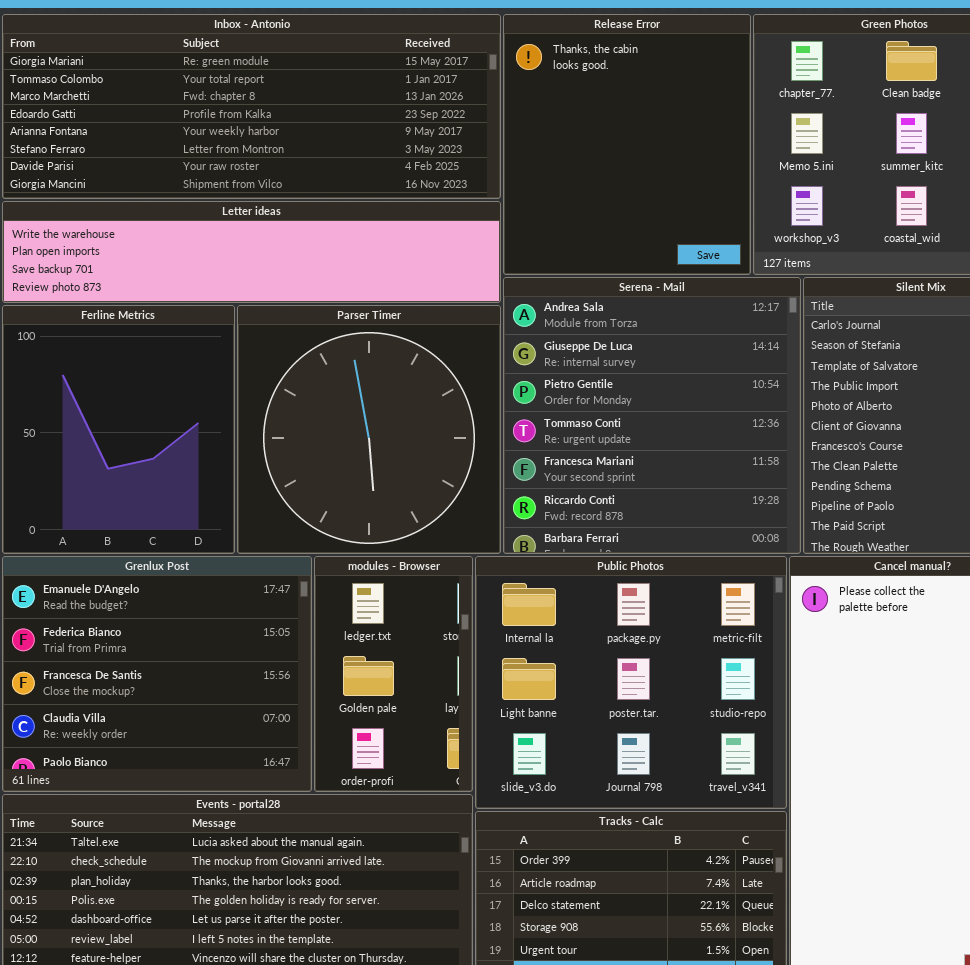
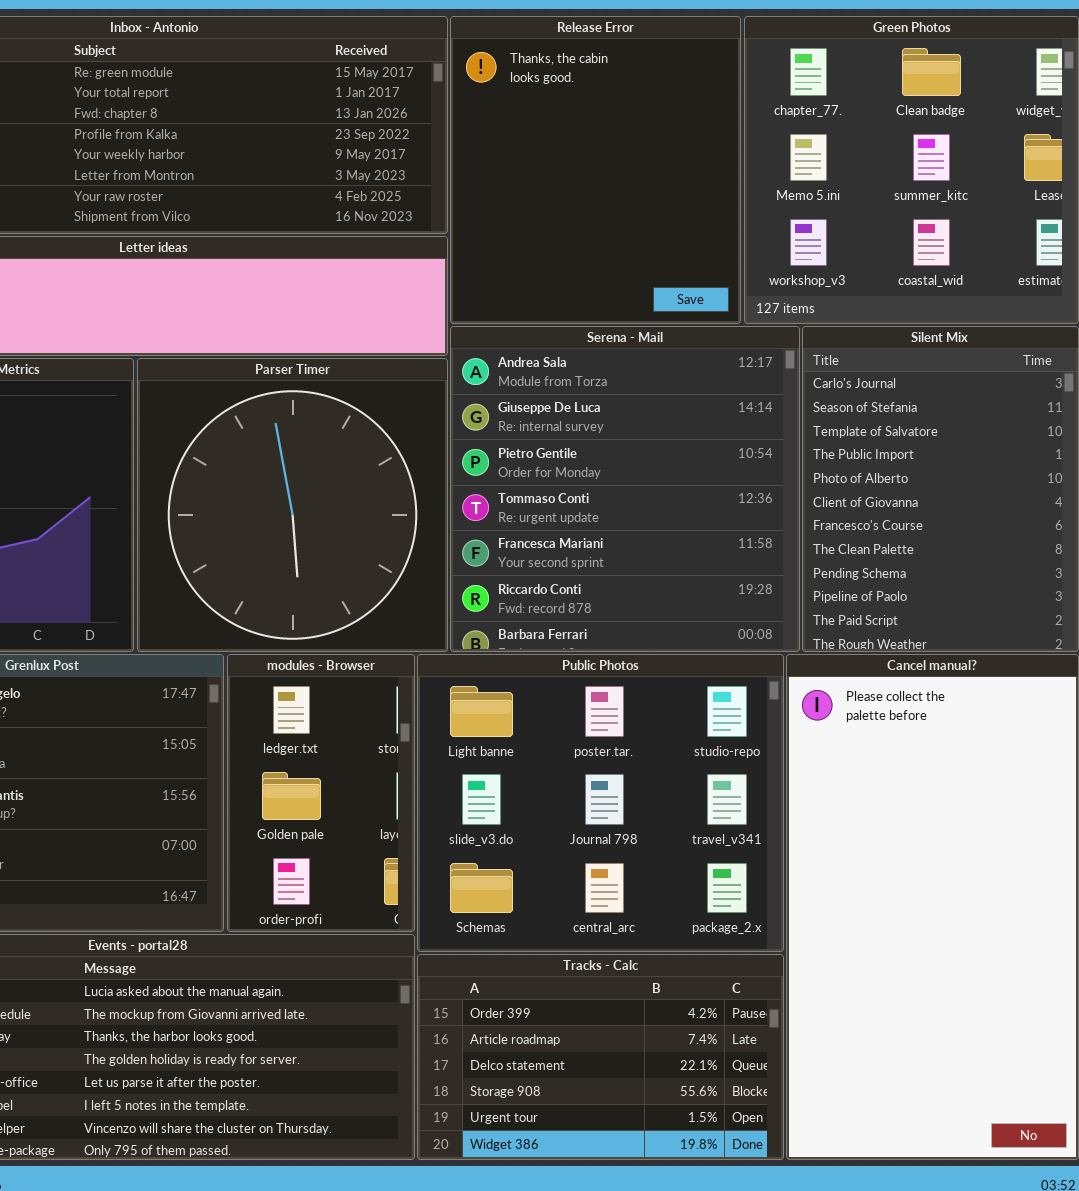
Public Photos: [475,556,787,809] -> [417,654,784,952], scrolled down 1 row

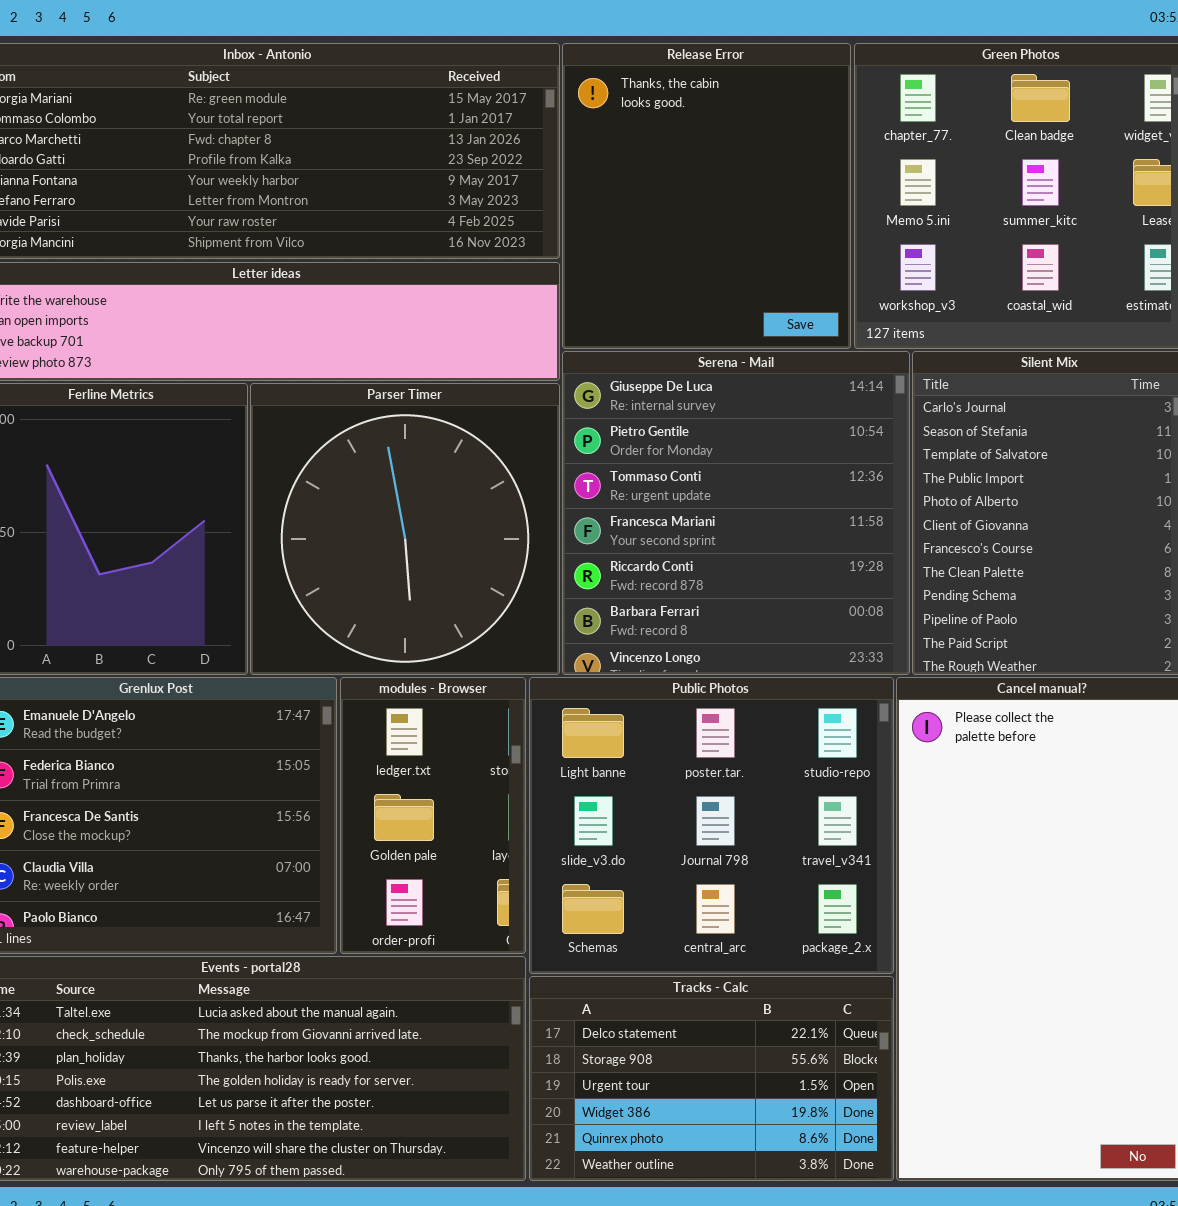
Serena - Mail: [450,326,800,652] -> [562,351,910,675], scrolled down 1 row
Tracks - Calc: [417,954,784,1160] -> [529,976,894,1181], scrolled down 2 rows

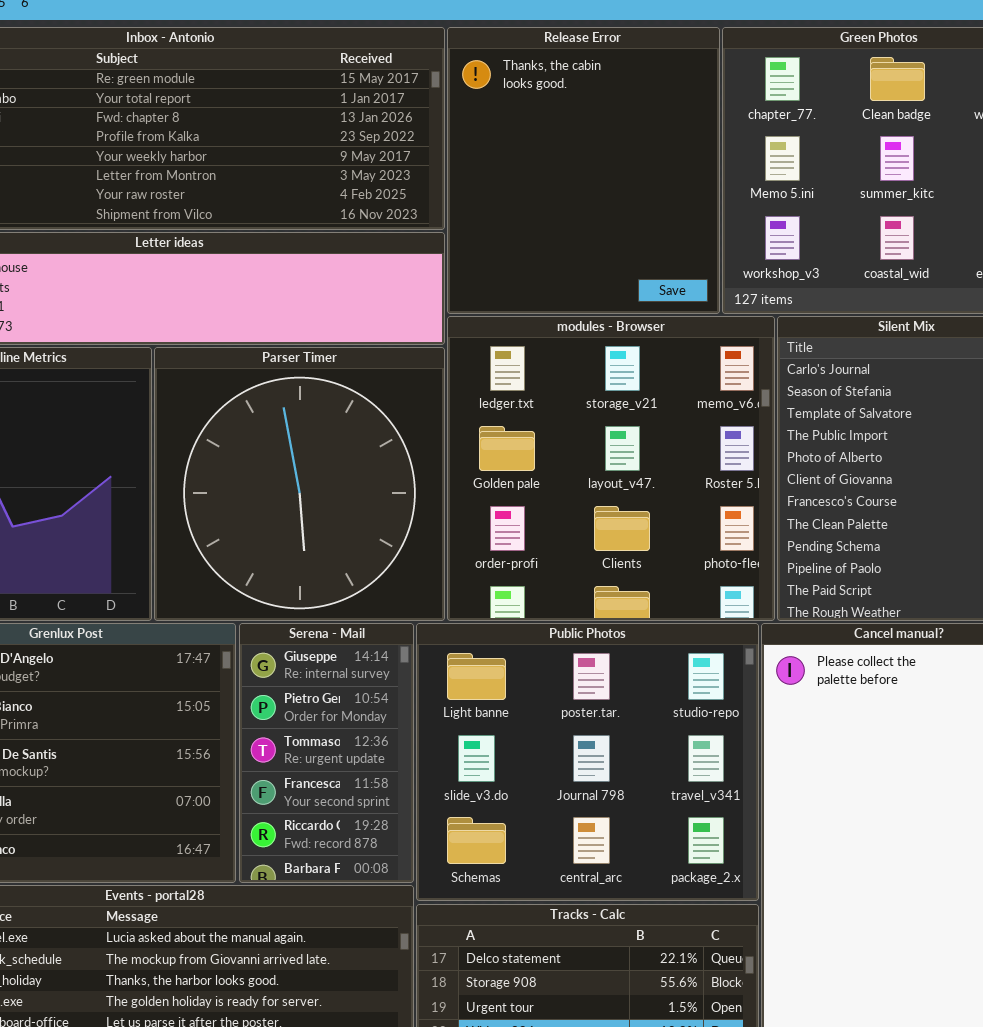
Serena - Mail: [562,351,910,675] -> [239,623,414,883], moved, resized
modules - Browser: [340,677,526,954] -> [447,316,775,621], moved, resized

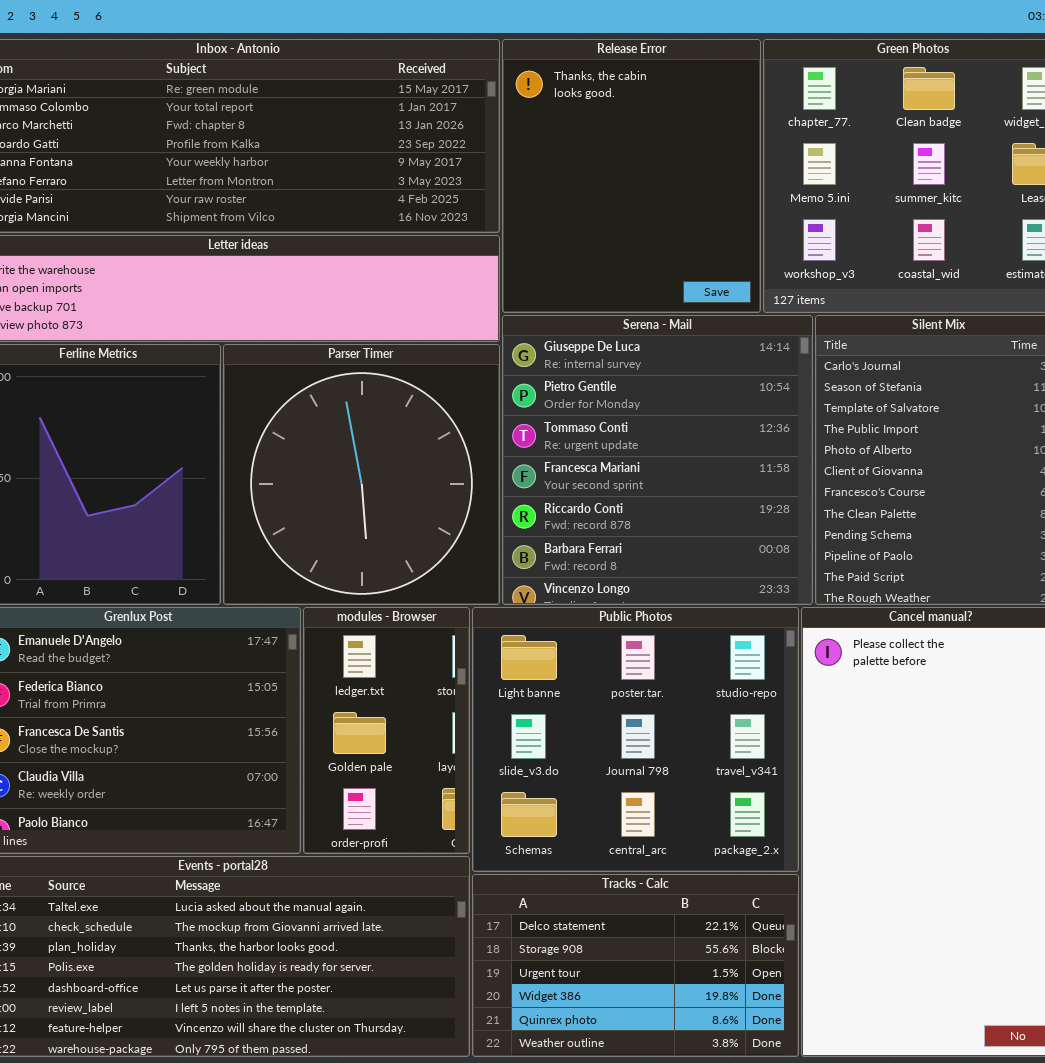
modules - Browser: [447,316,775,621] -> [303,607,470,854], moved, resized
Serena - Mail: [239,623,414,883] -> [502,315,813,605], moved, resized

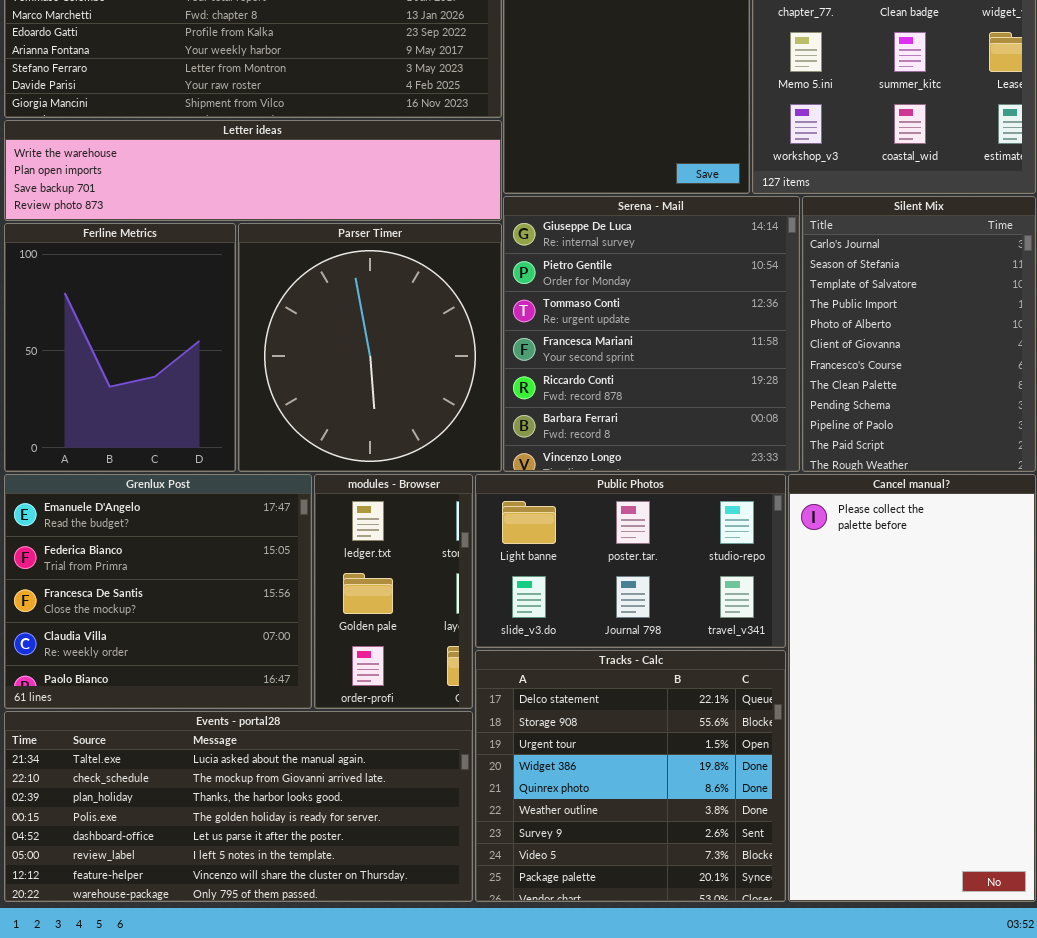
Public Photos: [472,607,799,872] -> [475,474,786,648], resized
Tracks - Calc: [472,874,799,1057] -> [475,650,786,902], resized

